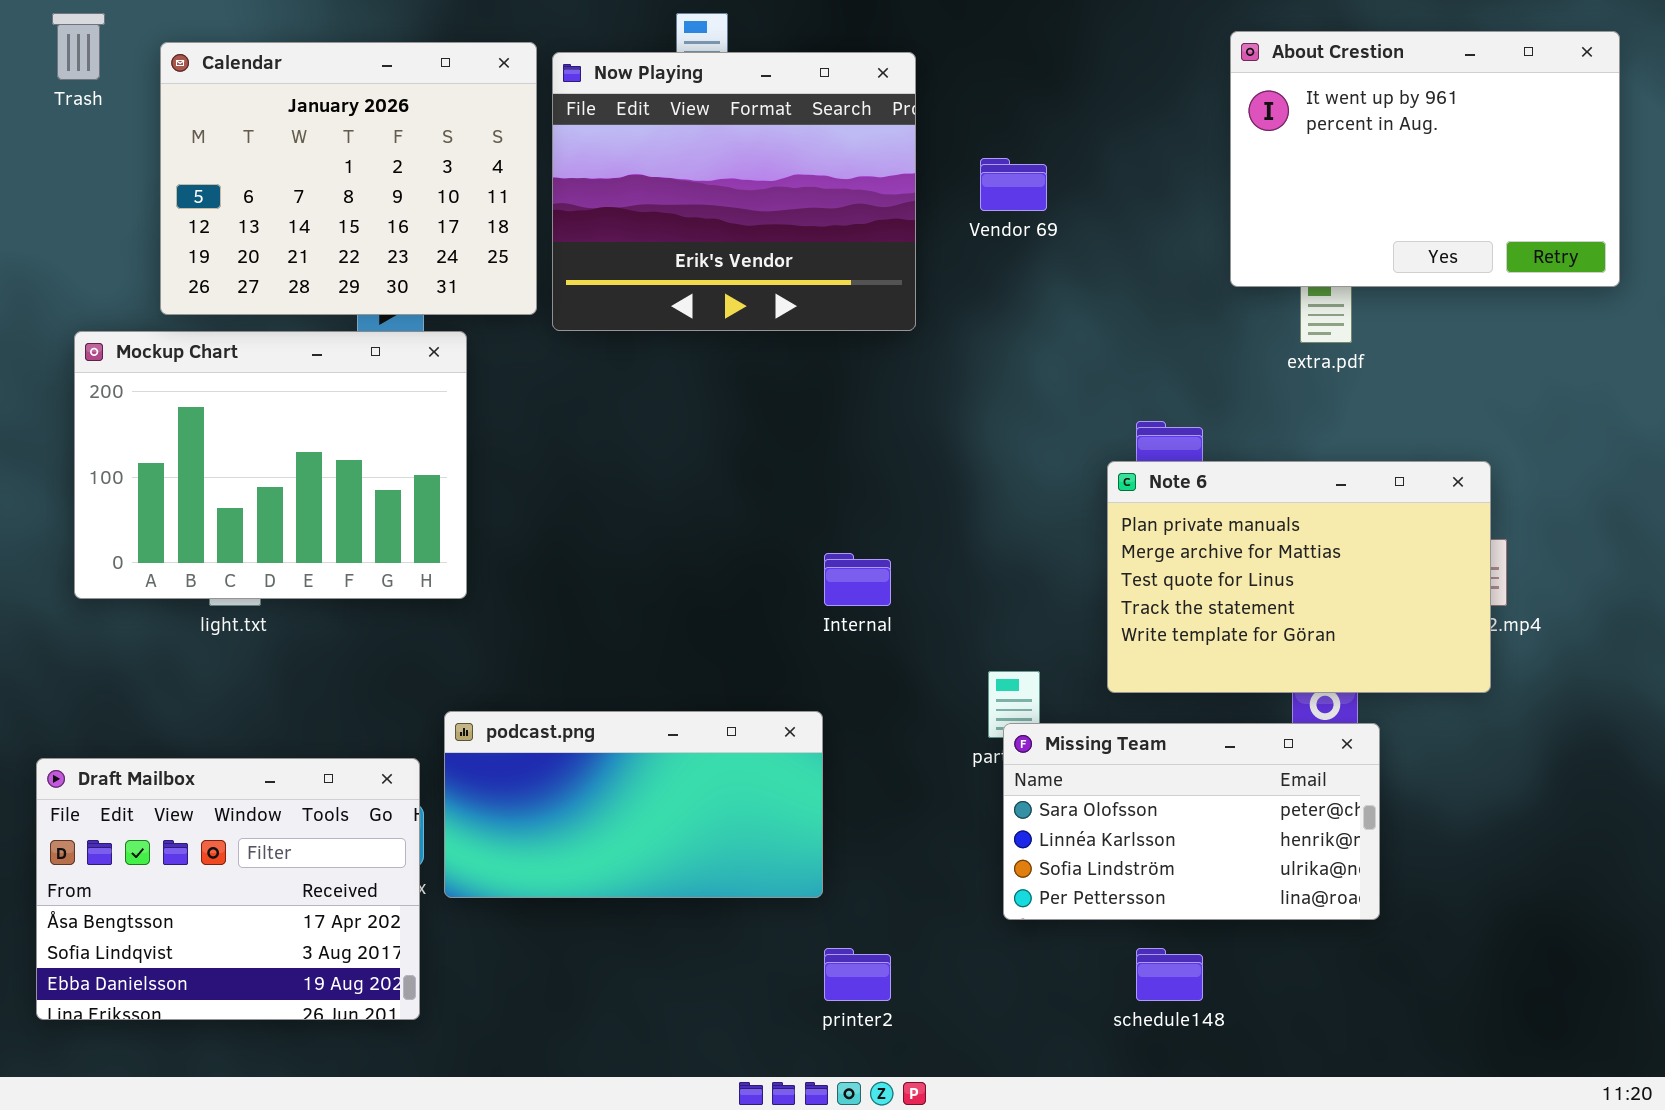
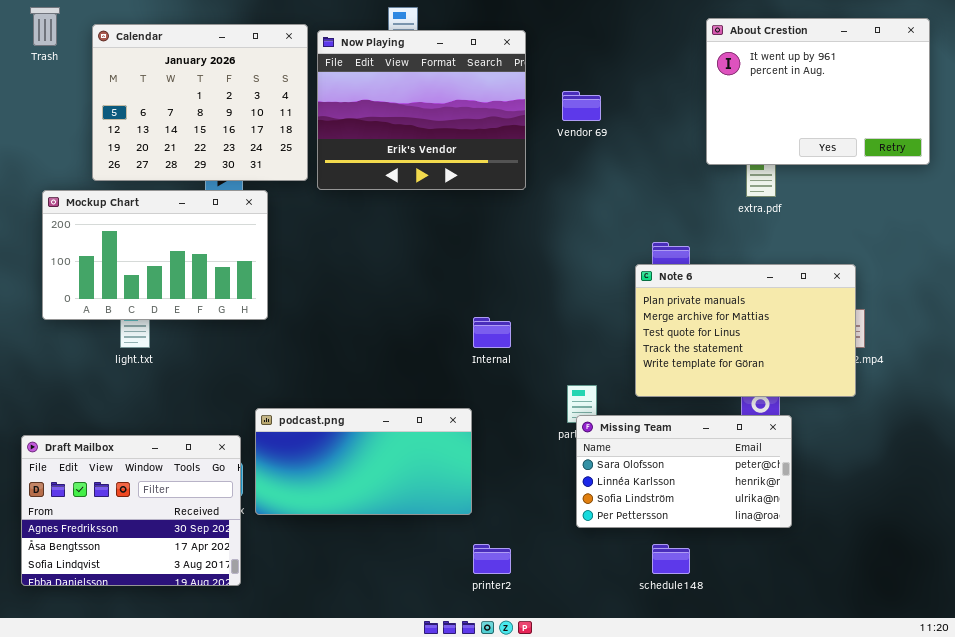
Mockup Chart: [74,331,467,599] -> [42,190,268,320], resized
Draft Mailbox: [36,758,420,1020] -> [21,435,241,586], scrolled up 1 row

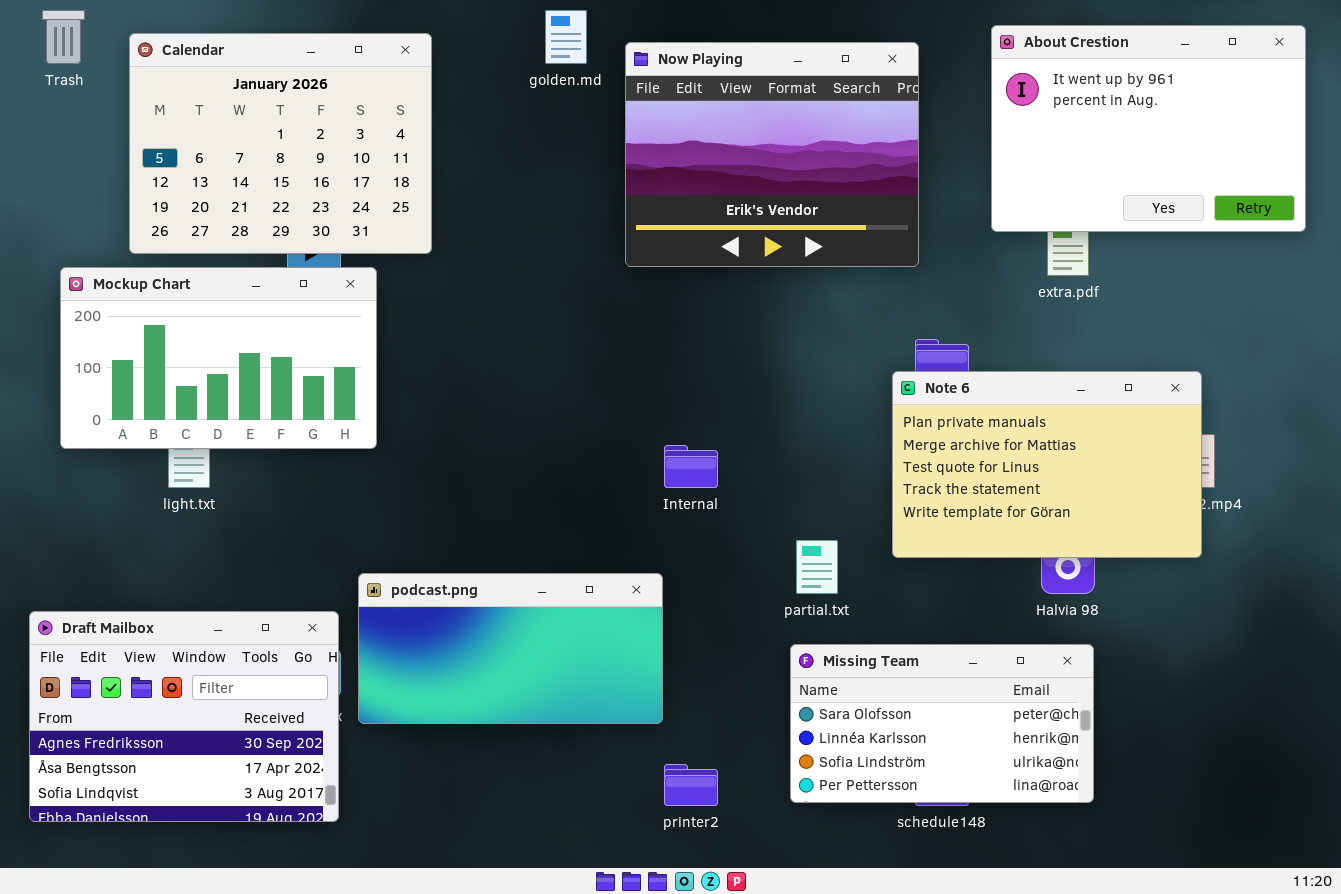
Now Playing: [317,30,526,190] -> [625,42,919,267], moved
Missing Team: [576,415,792,528] -> [790,644,1094,803], moved

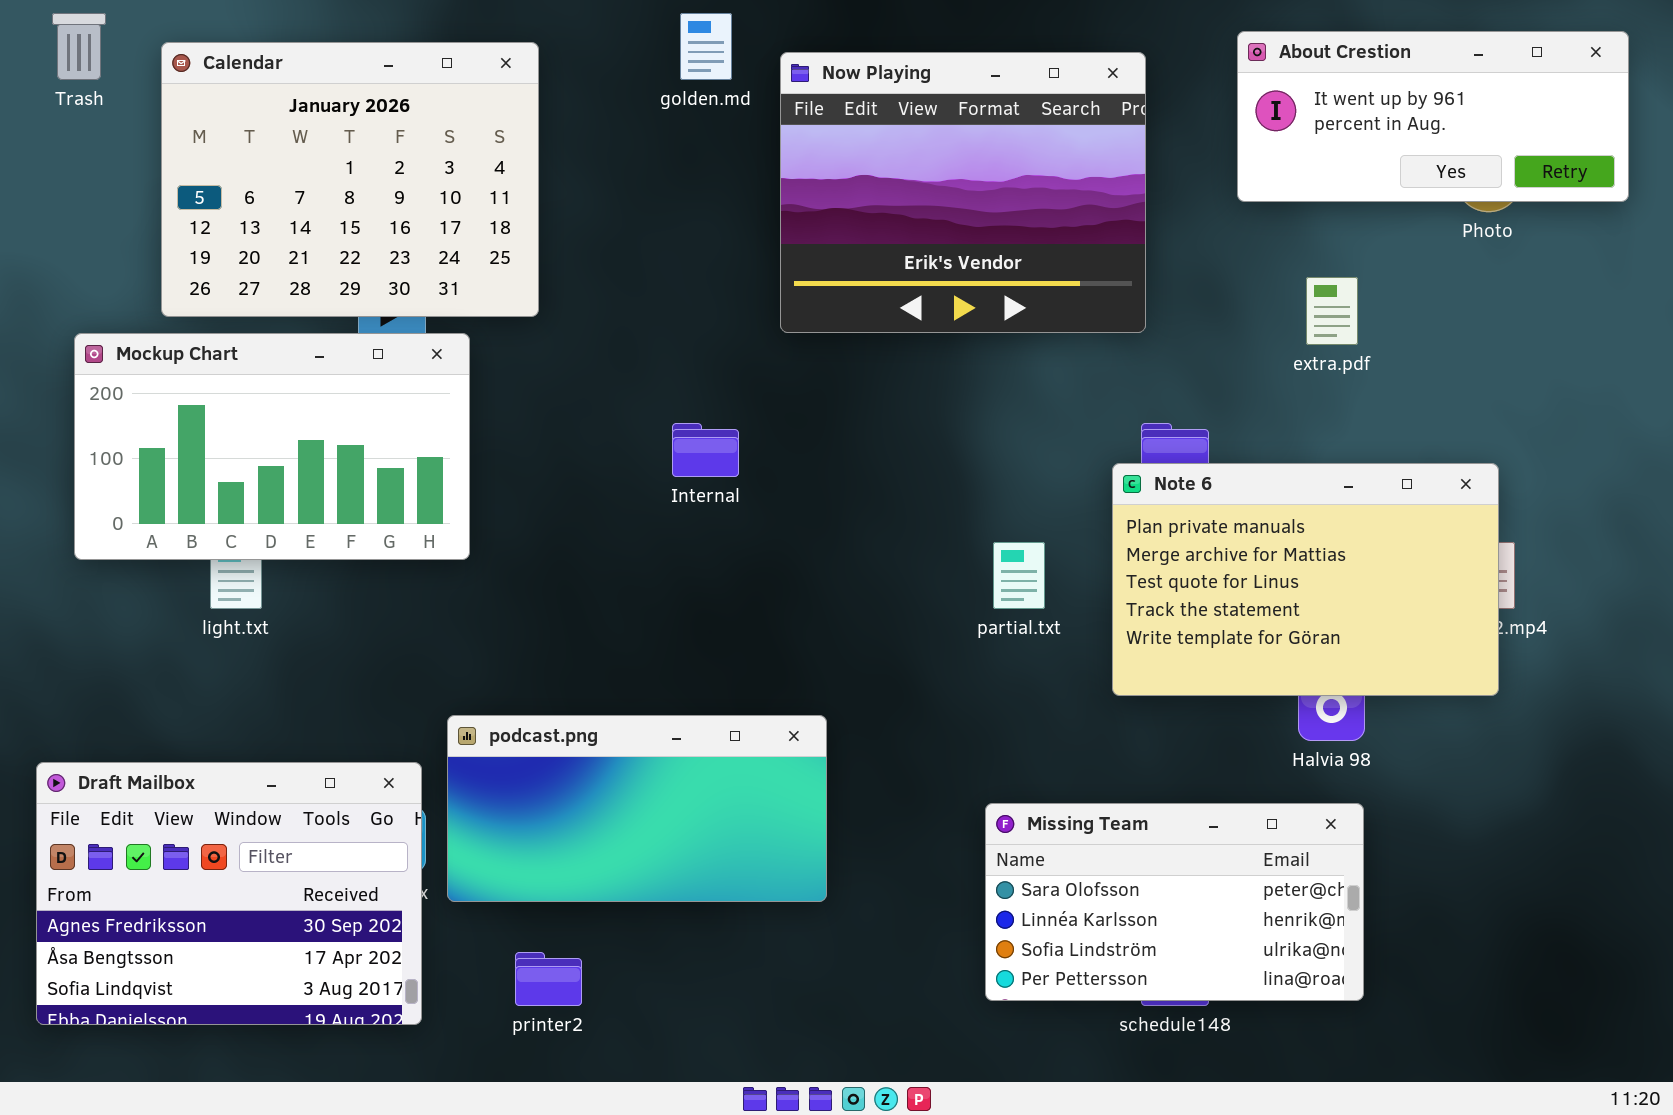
About Crestion: [991,25,1306,232] -> [1237,31,1629,202], resized
Internal: [664,445,718,488] -> [672,423,739,477], moved
partial.txt: [796,540,838,594] -> [993,542,1045,609], moved
printer2: [664,764,718,806] -> [515,952,582,1006], moved

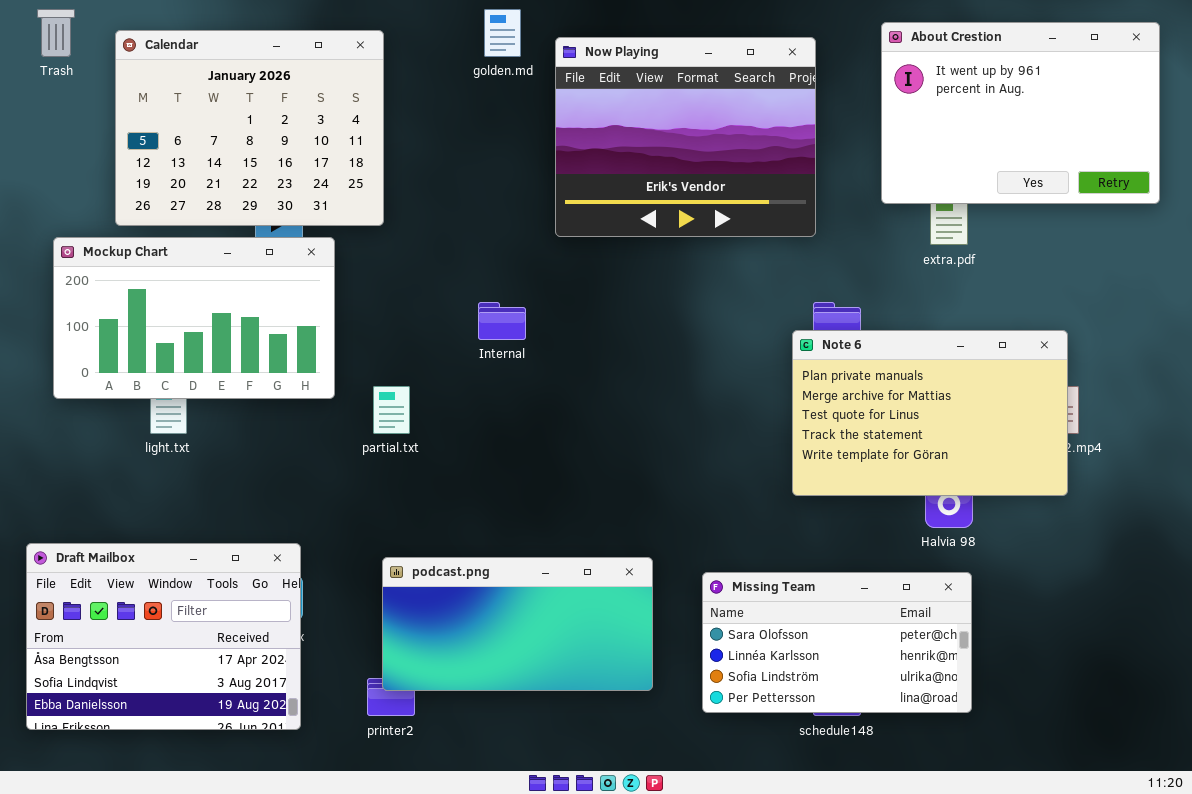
About Crestion: [1237,31,1629,202] -> [881,22,1160,204], resized
partial.txt: [993,542,1045,609] -> [373,386,410,434], moved
podcast.png: [447,715,827,902] -> [382,557,653,691], moved
Draft Mailbox: [36,762,422,1025] -> [26,543,301,730], scrolled down 1 row

